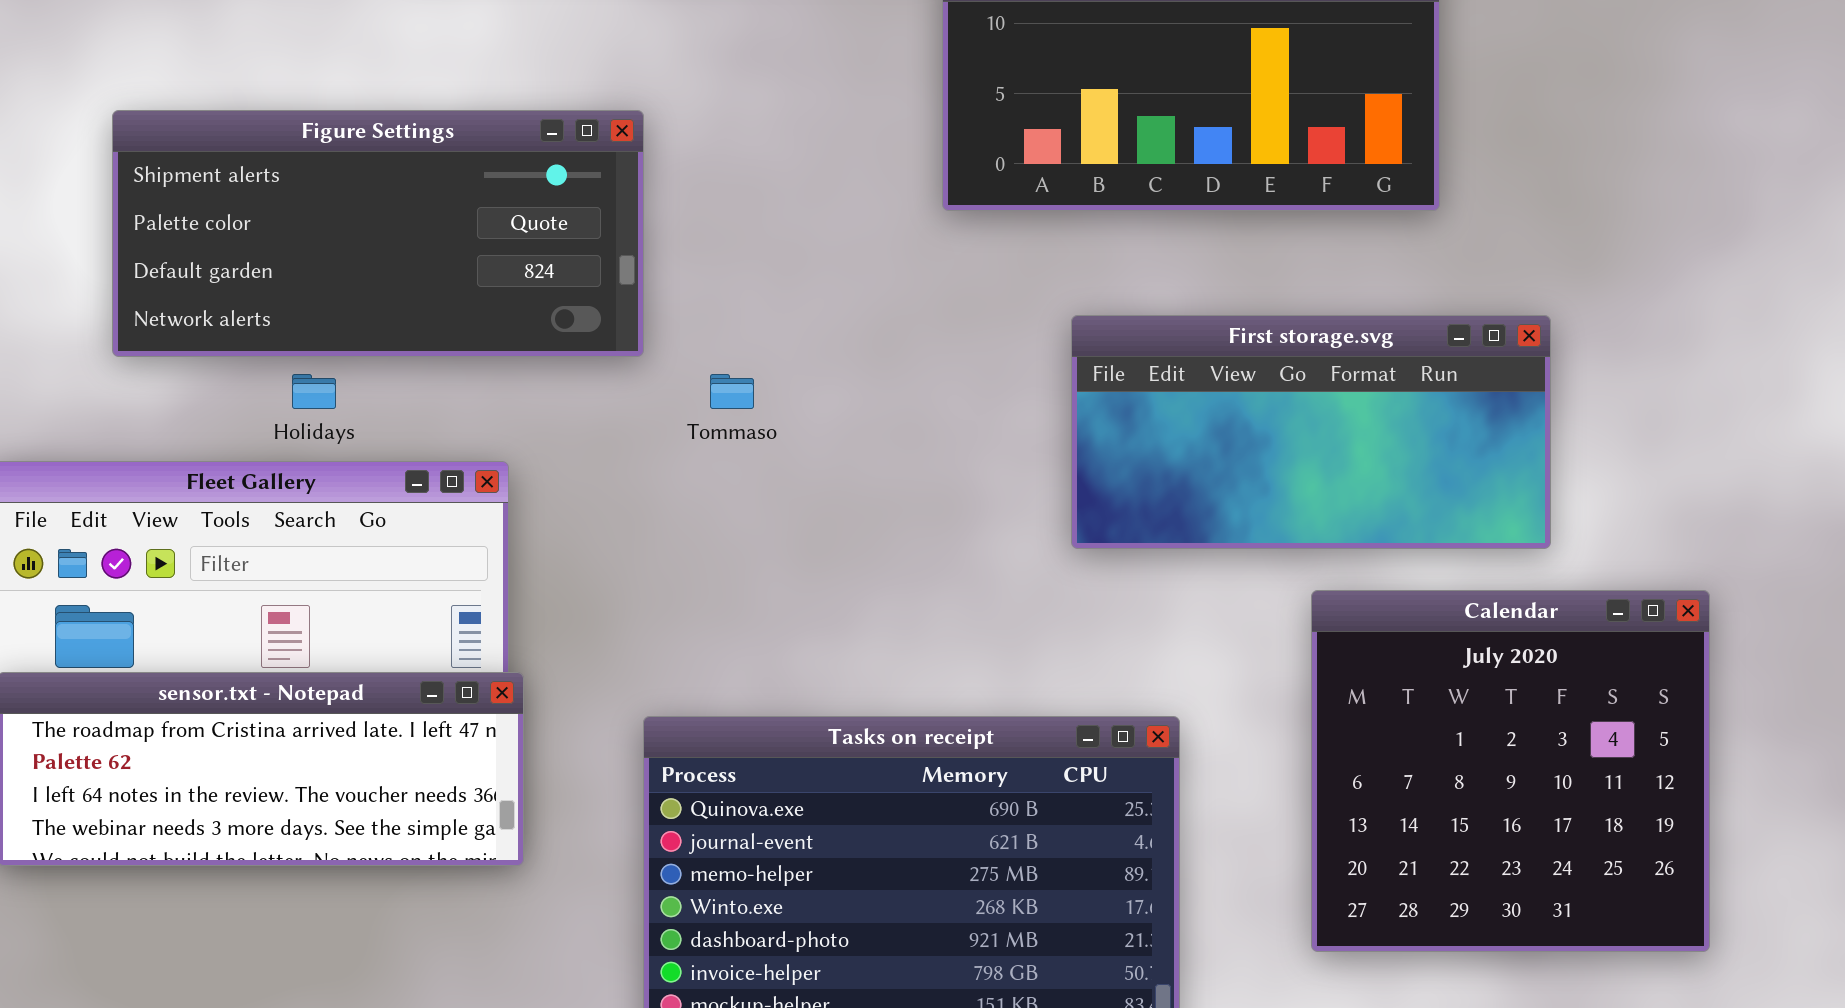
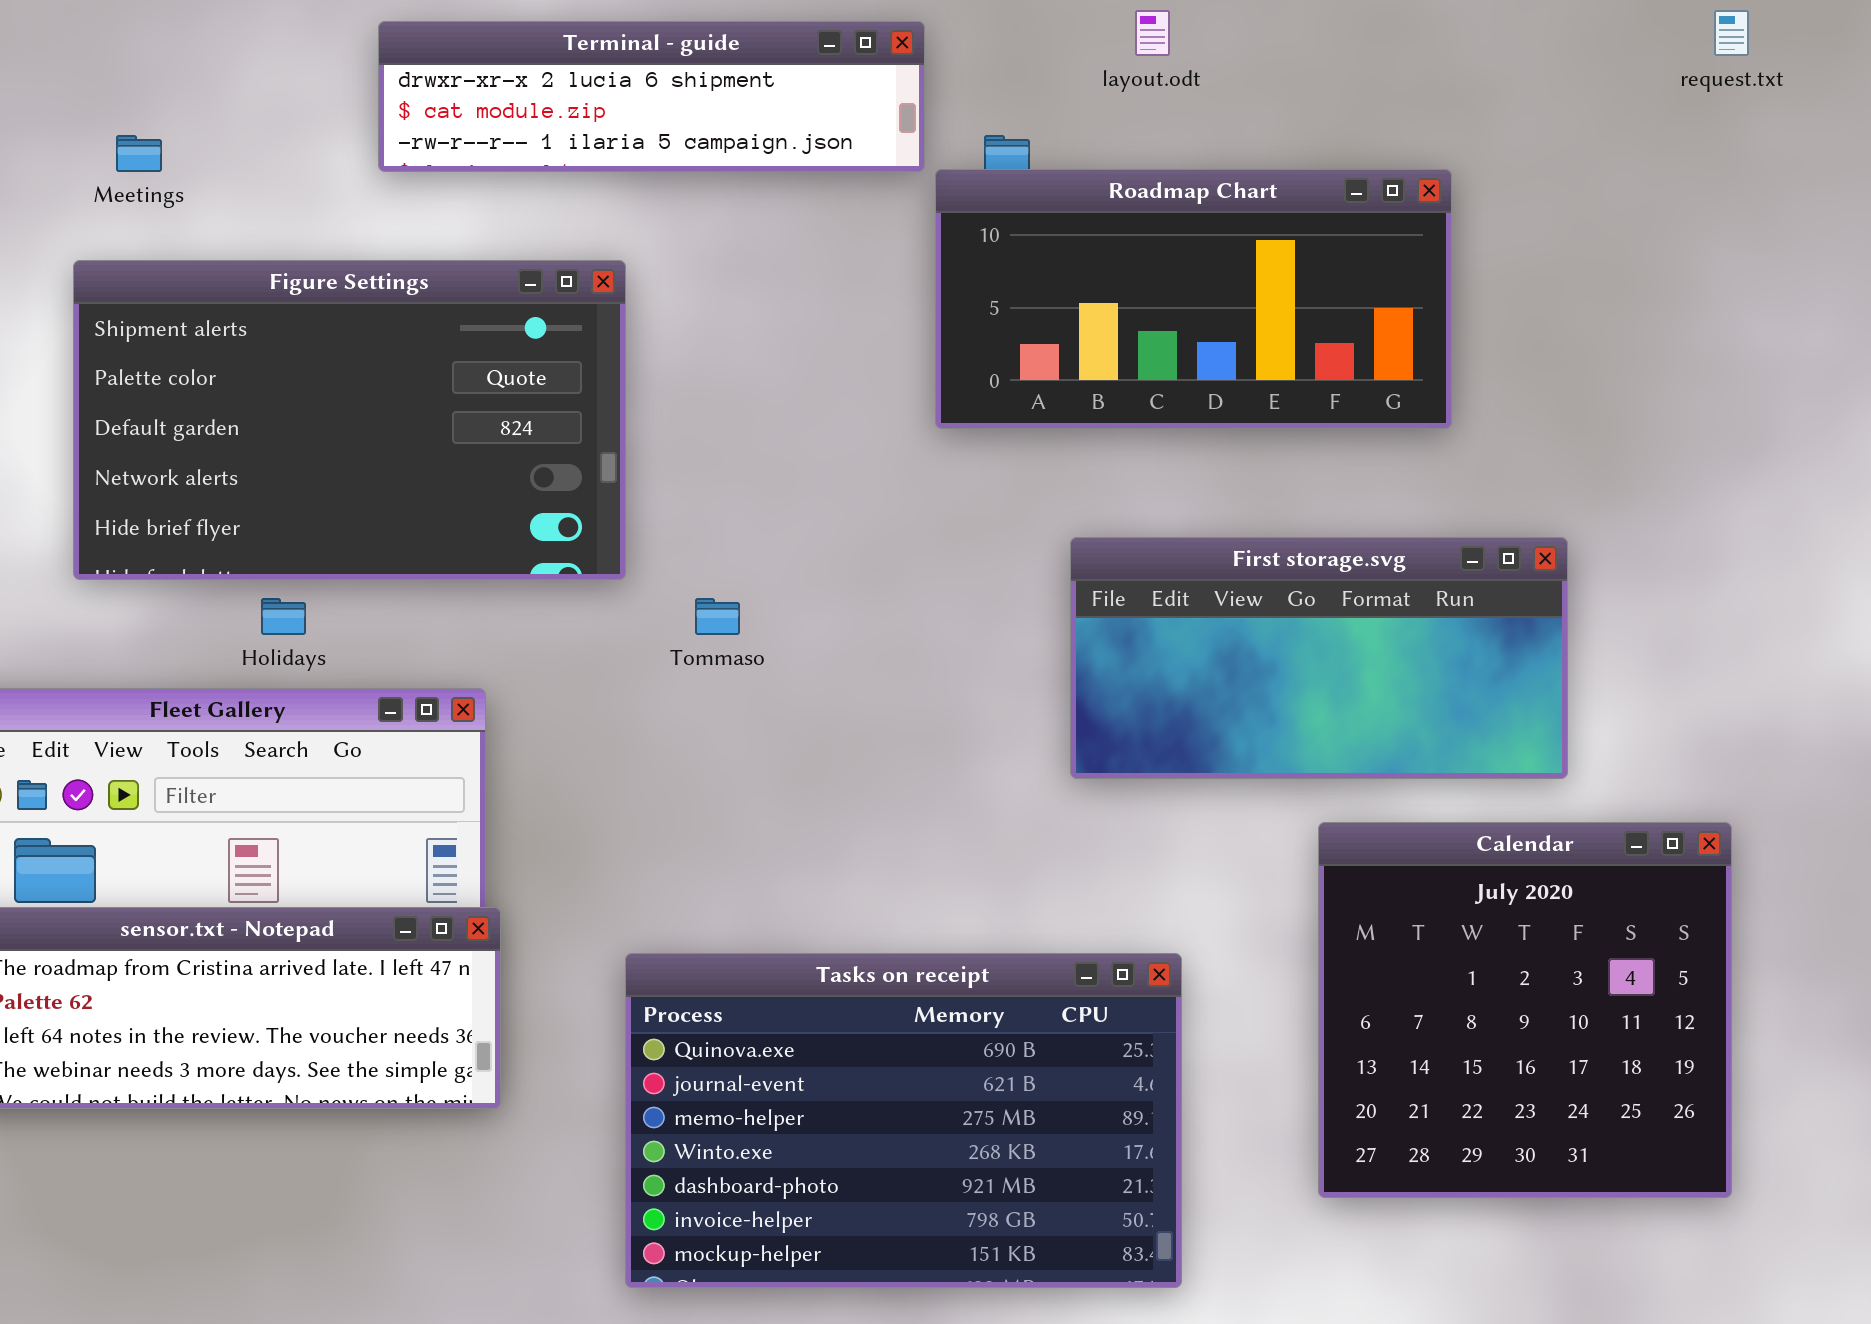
Figure Settings: [112,110,644,357] -> [73,260,626,580], resized

